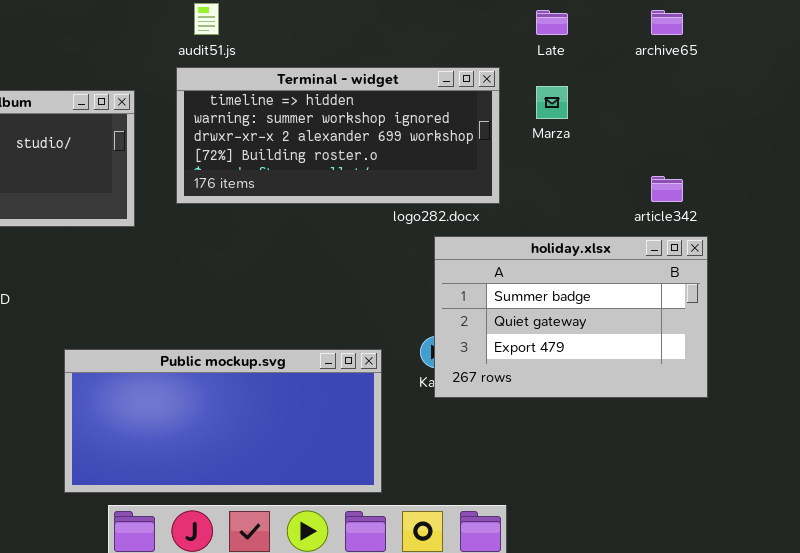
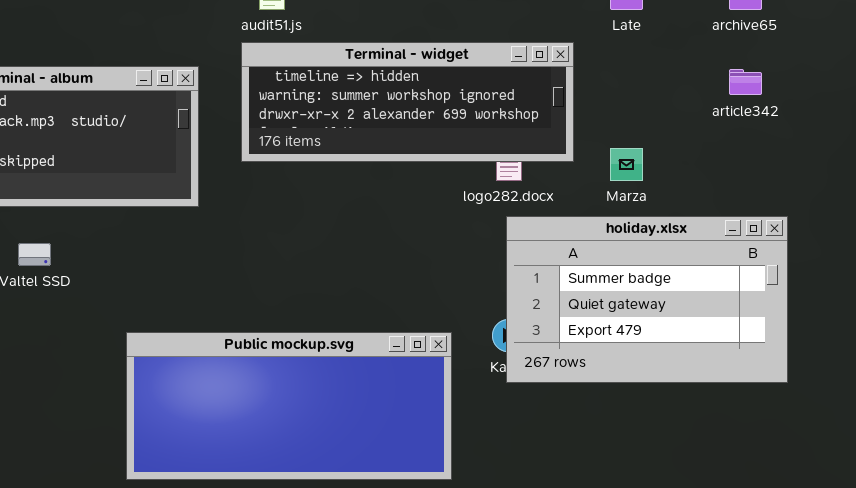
Terminal - widget: [176,67,500,204] -> [241,42,574,162], resized
Marza: [536,86,568,119] -> [610,148,643,181], moved
article342: [651,176,683,202] -> [729,69,762,95], moved

